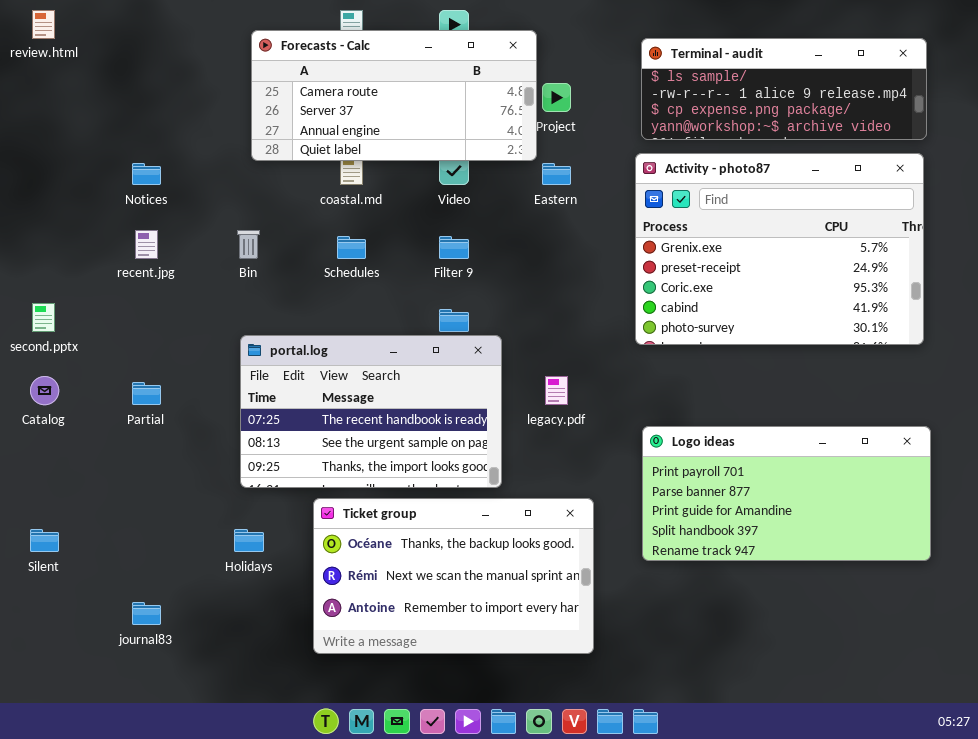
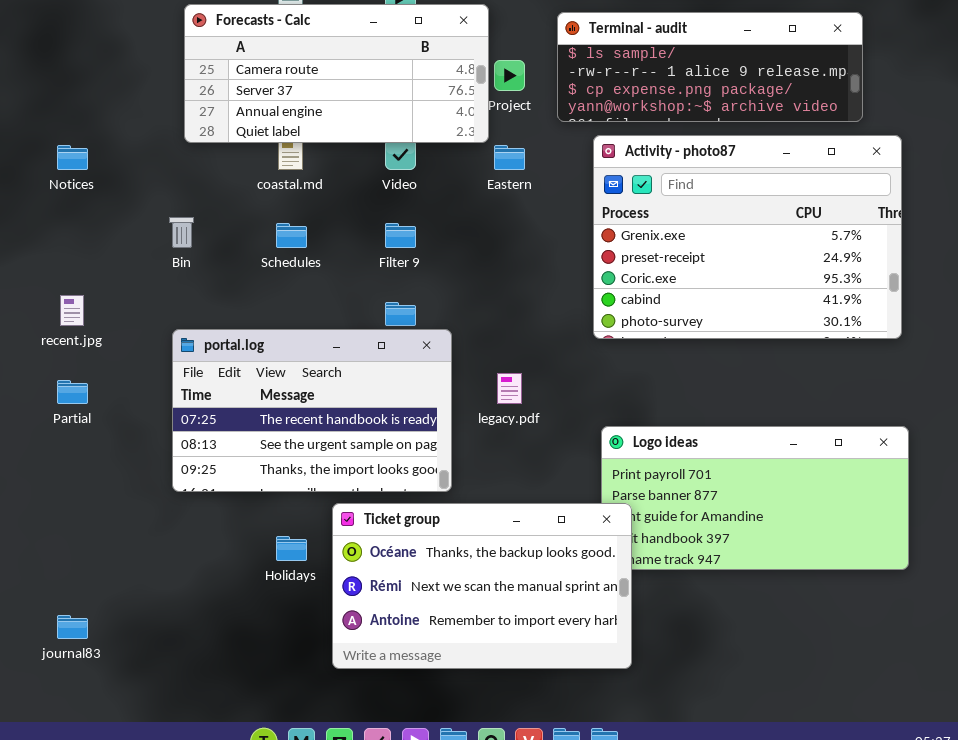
Terminal - audit: [641,38,927,140] -> [557,12,863,122], moved
recent.jpg: [135,230,158,259] -> [60,295,84,326], moved
Ticket group: [313,498,594,654] -> [332,503,632,669], moved
Holidays: [234,529,264,552] -> [276,536,307,561], moved

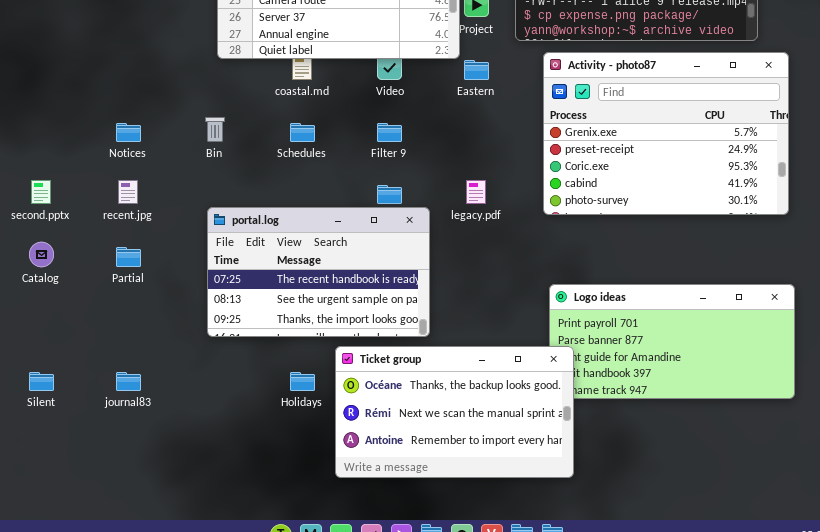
Notices: [57,145,88,170] -> [116,123,141,142], moved
legacy.pdf: [497,373,522,404] -> [466,180,486,204], moved
journal83: [57,615,88,639] -> [116,372,141,391], moved

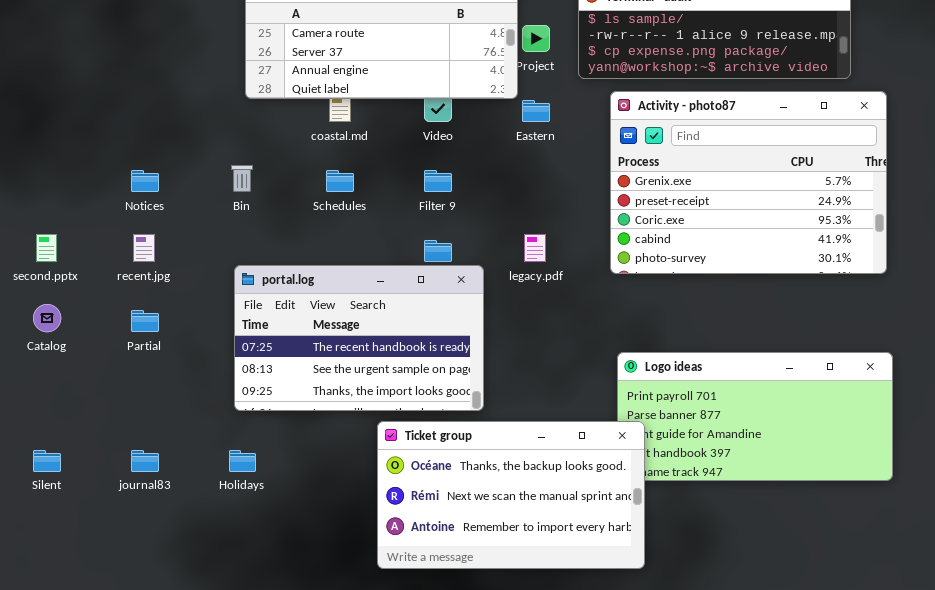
Holidays: [290,372,315,391] -> [229,450,256,472], moved

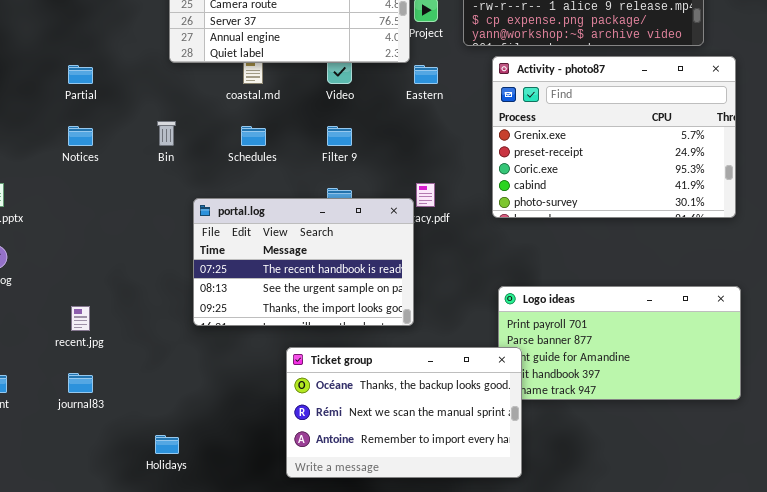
recent.jpg: [133,234,155,262] -> [71,306,90,331], moved
portal.log: [234,265,484,411] -> [193,198,414,326], moved
Partial: [131,310,159,332] -> [68,65,93,84], moved
Holidays: [229,450,256,472] -> [155,435,179,454], moved

